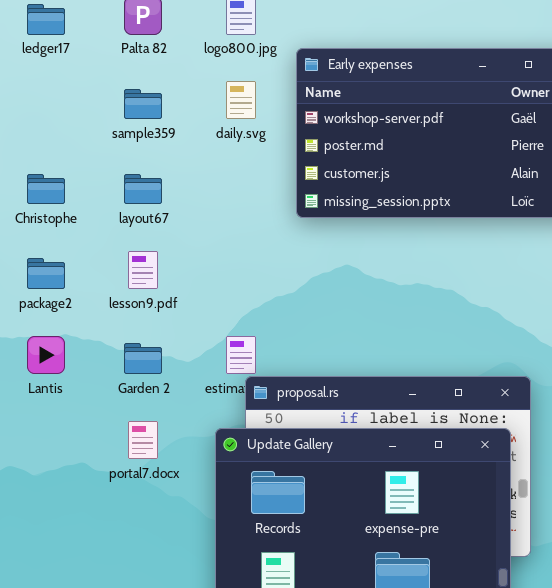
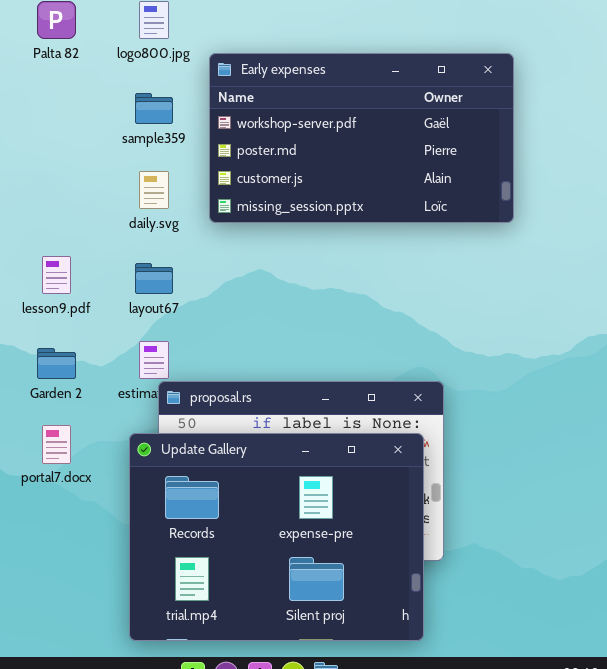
daily.svg: [226,81,256,119] -> [139,171,169,209], moved
sample359: [124,89,162,119] -> [135,93,173,124], moved
layout67: [124,174,162,204] -> [135,263,173,294], moved

